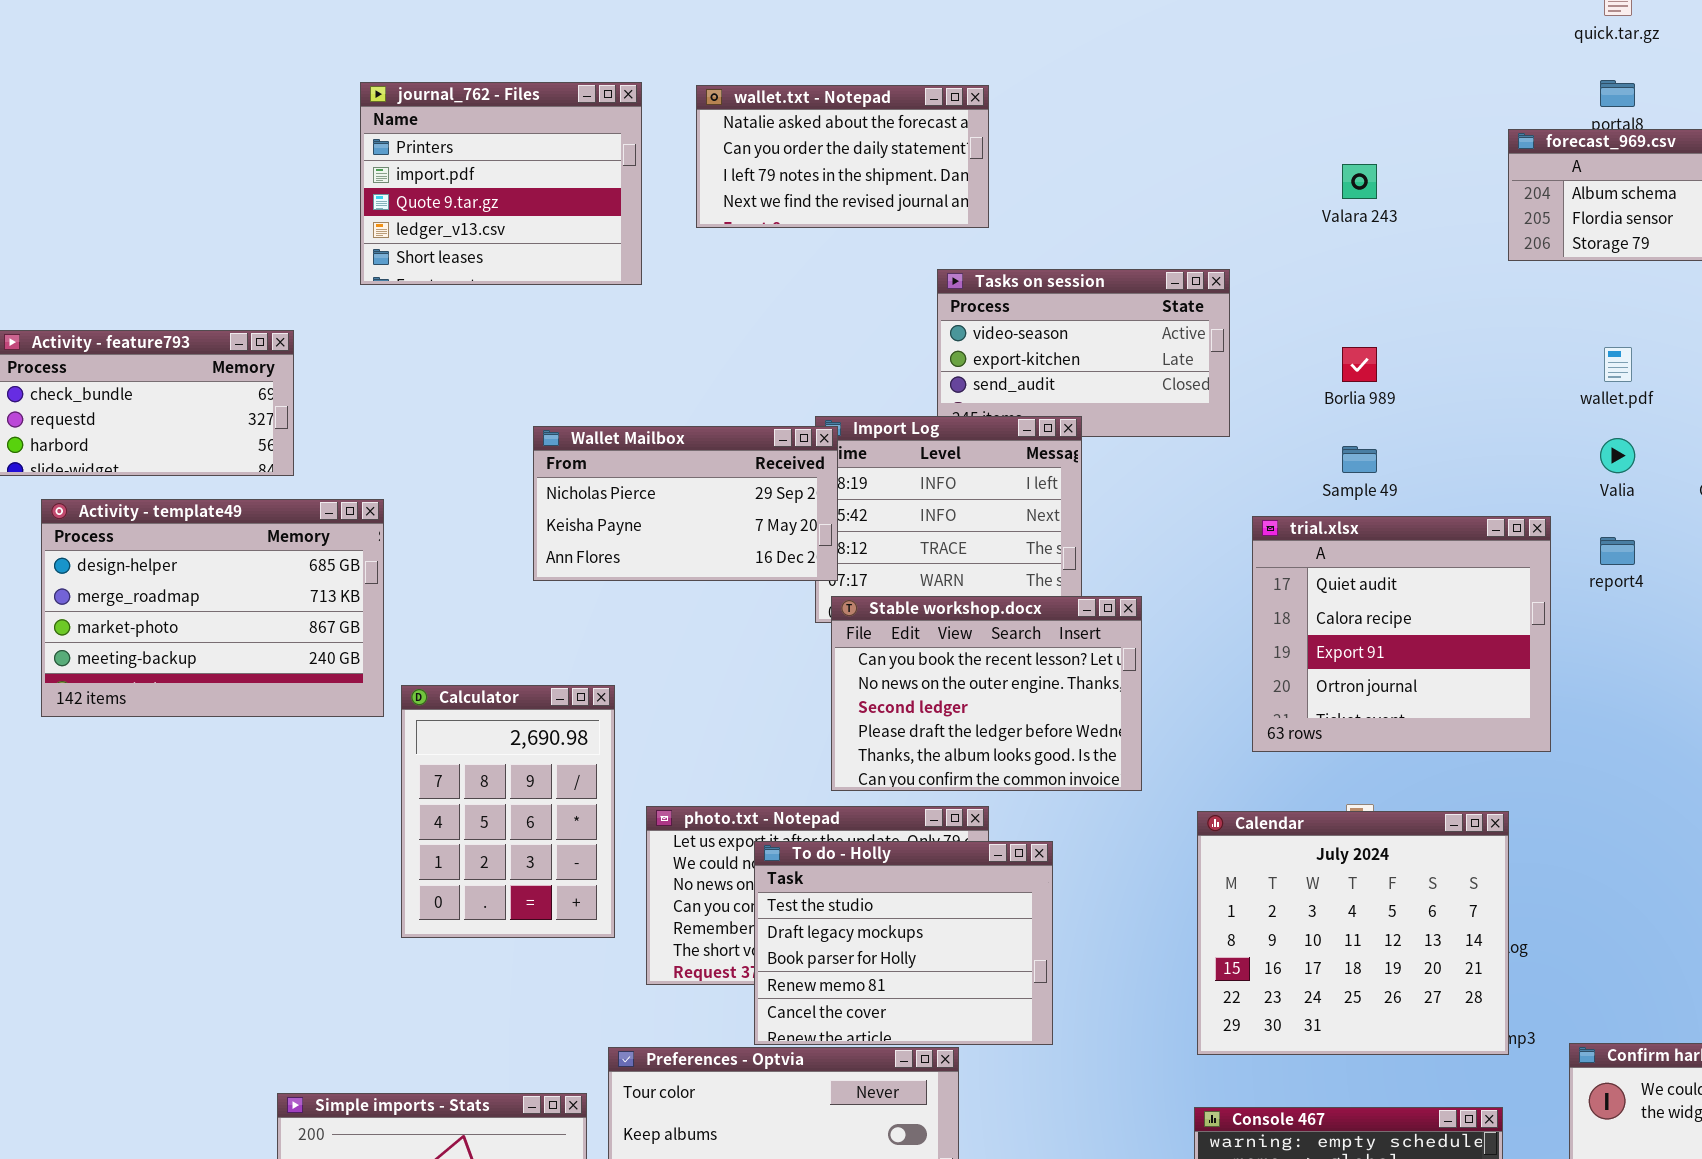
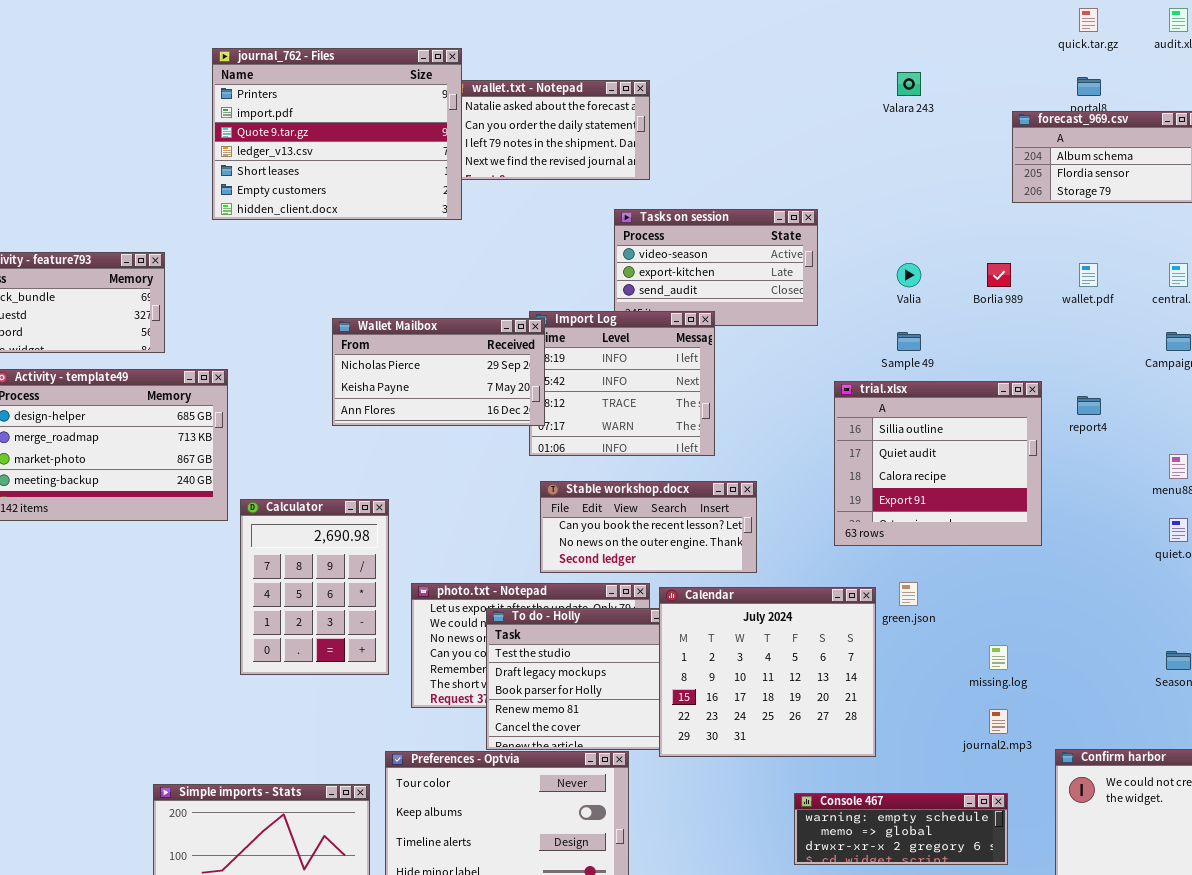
journal_762 - Files: [360,82,642,285] -> [212,48,462,220], resized
Valara 243: [1342,164,1377,199] -> [897,72,921,96], moved
Borlia 989: [1342,347,1377,382] -> [987,263,1011,287], moved
Valia: [1600,438,1635,473] -> [897,263,921,287], moved
trial.xlsx: [1252,516,1551,752] -> [834,381,1042,546], scrolled up 1 row
Stable workshop.docx: [831,596,1142,791] -> [540,481,757,573], resized
Calendar: [1197,811,1509,1055] -> [659,587,876,757], moved

